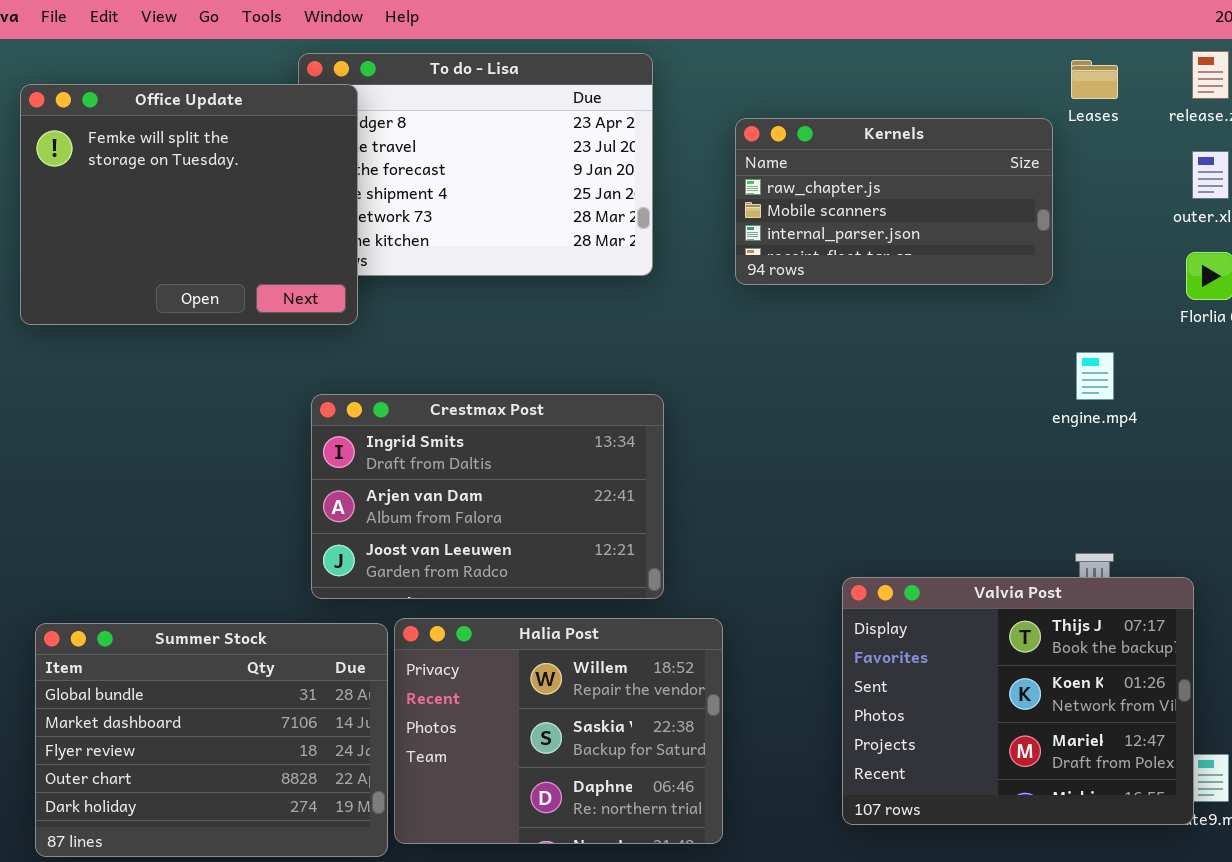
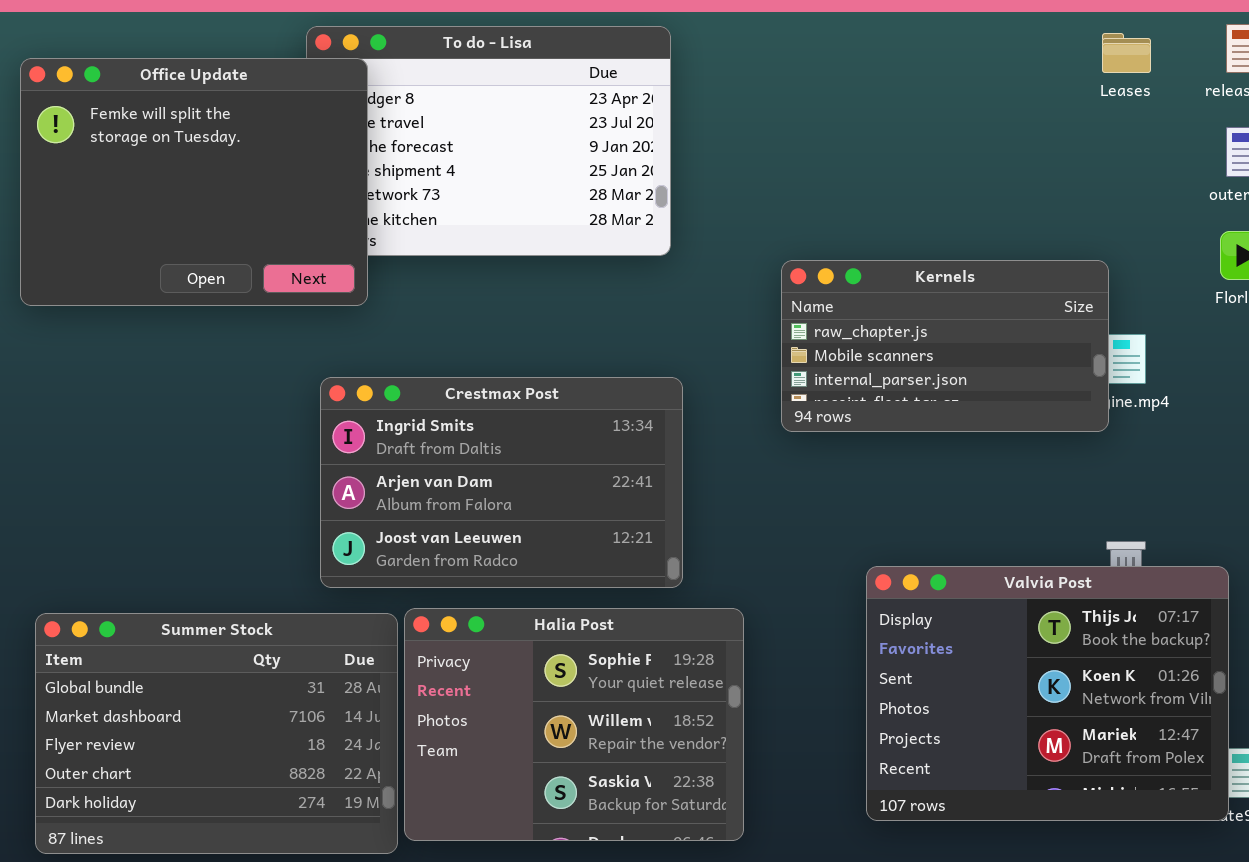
Kernels: [735,118,1053,285] -> [781,260,1109,432], moved
Halia Post: [394,618,723,844] -> [404,608,744,841], scrolled up 1 row

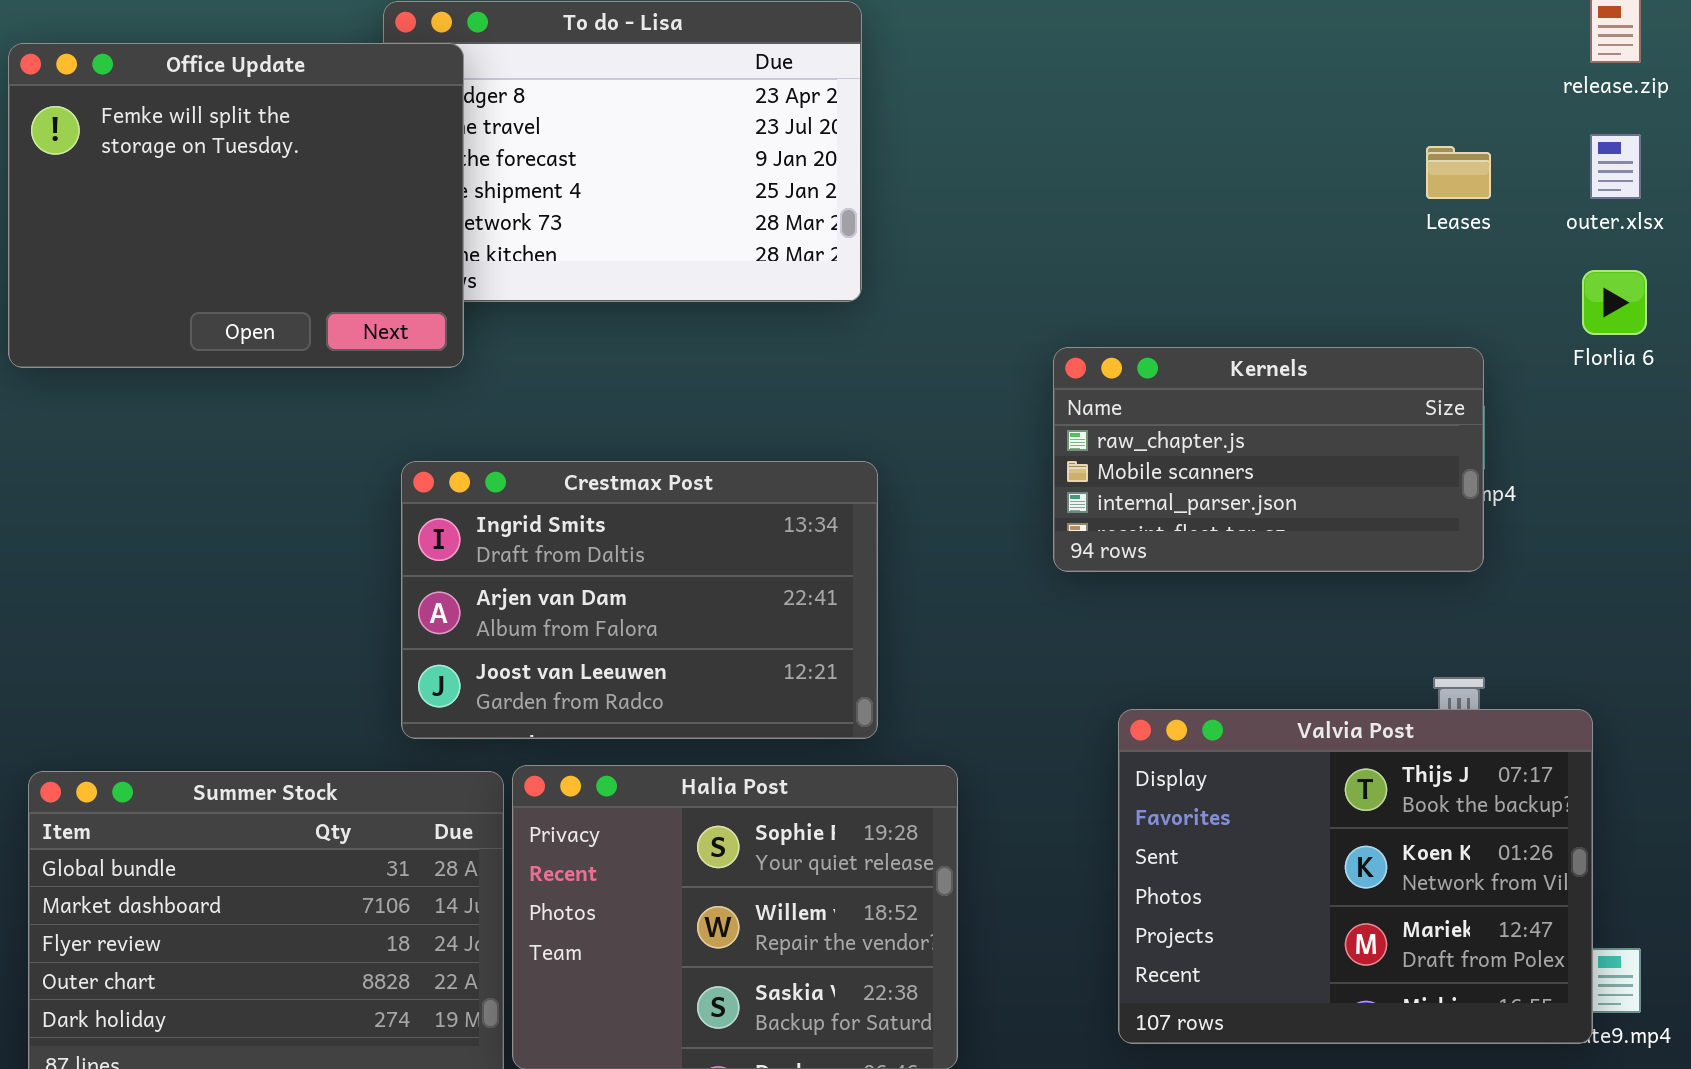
Leases: [1102,33,1151,73] -> [1426,146,1491,199], moved
Kernels: [781,260,1109,432] -> [1053,347,1484,572], moved

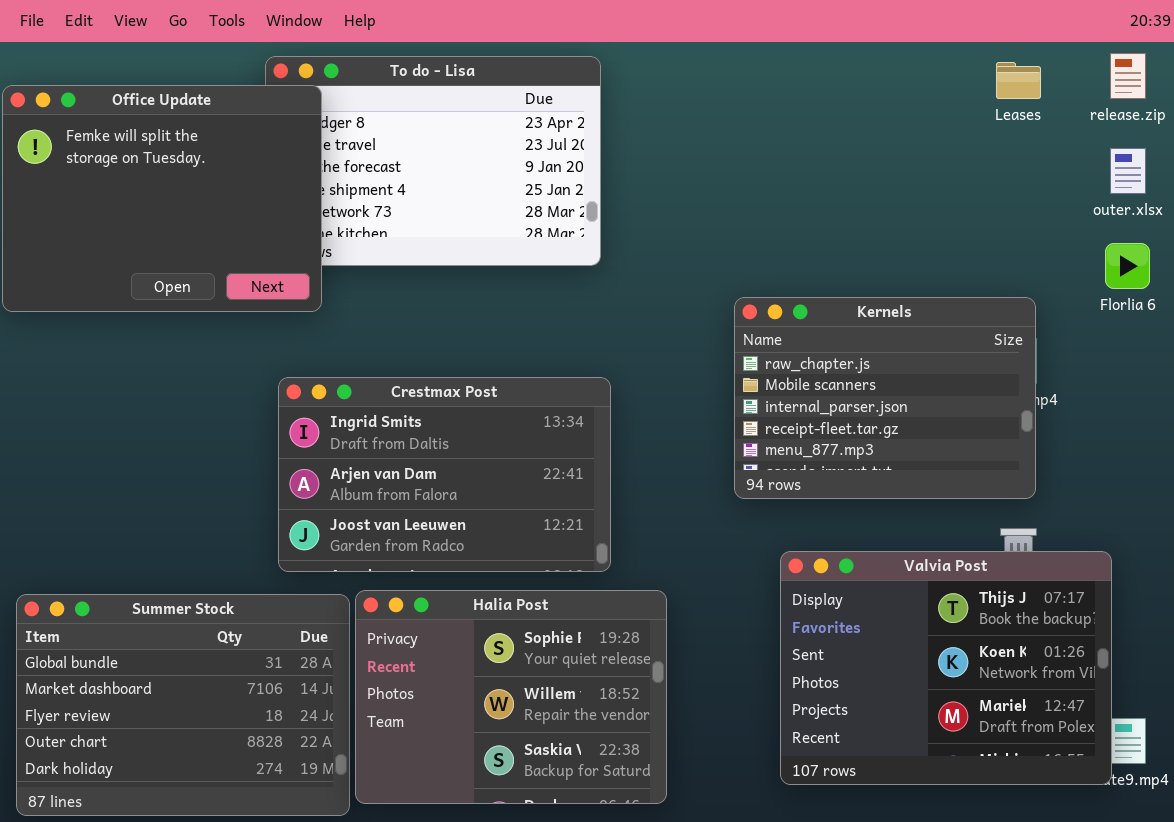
Leases: [1426,146,1491,199] -> [996,62,1041,99], moved
Kernels: [1053,347,1484,572] -> [734,297,1036,499], resized

